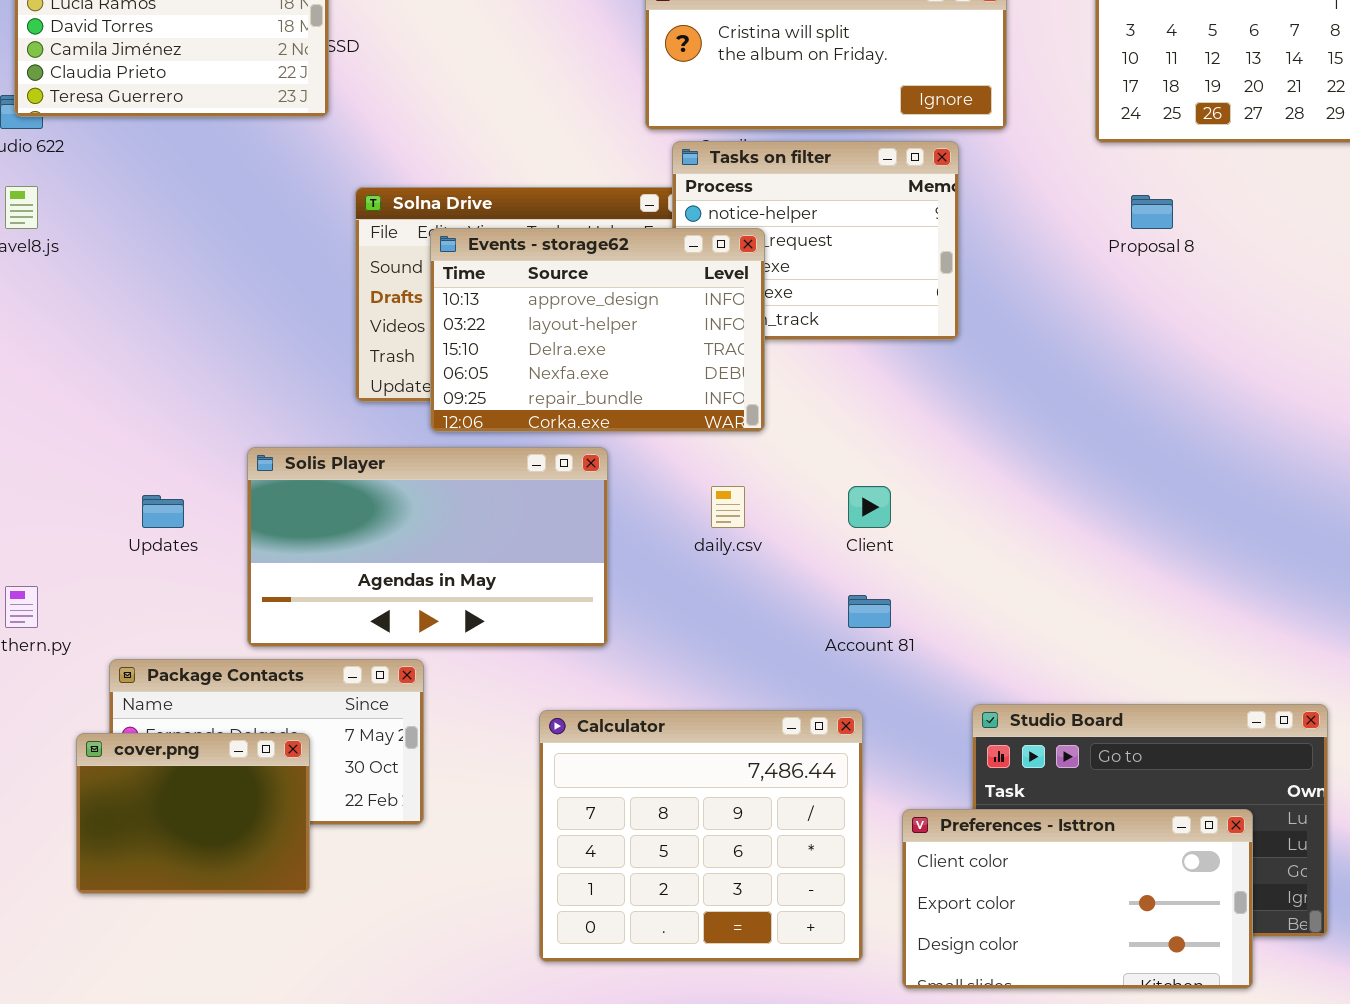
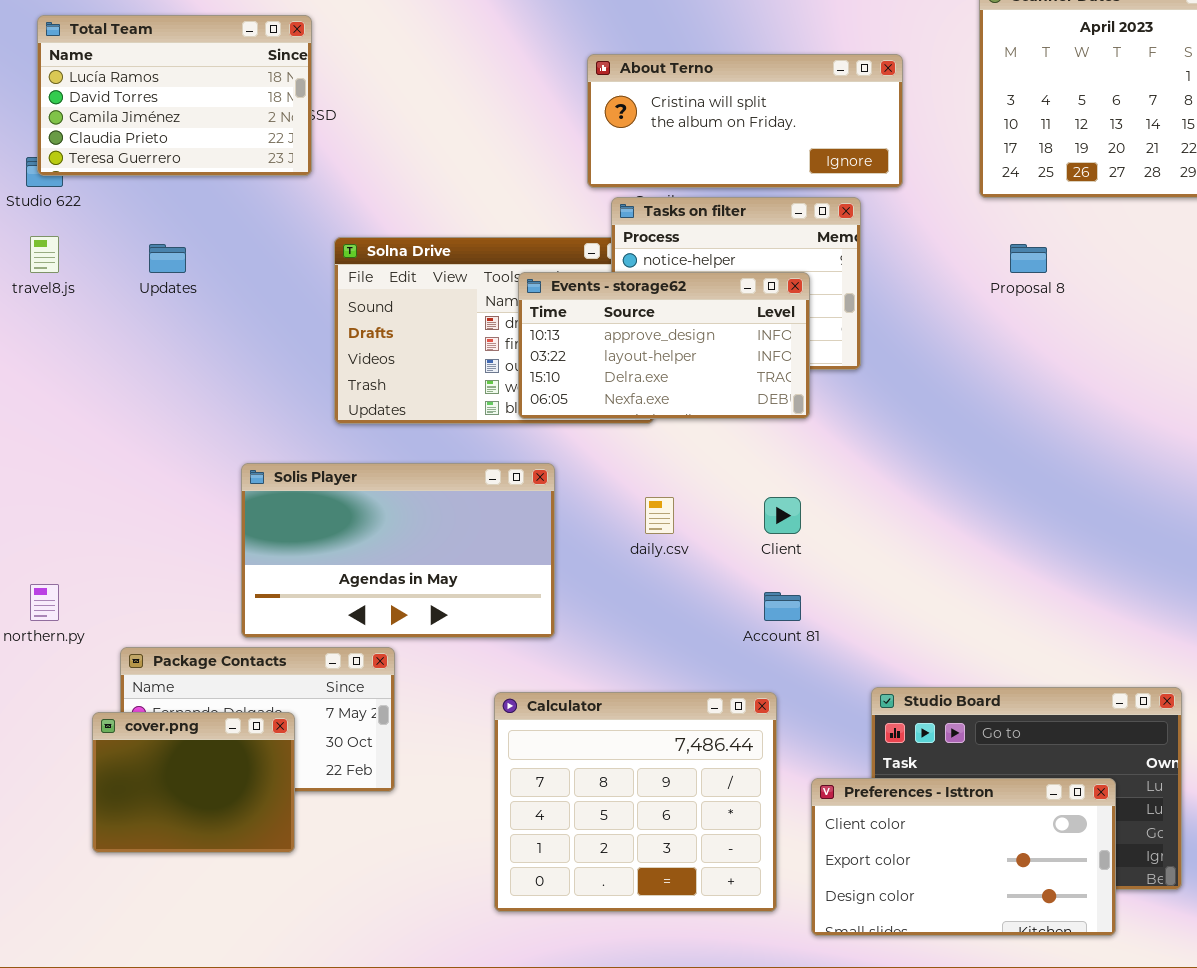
Events - storage62: [430,228,765,432] -> [518,272,810,419], moved, resized
Updates: [142,495,184,528] -> [149,244,186,273], moved

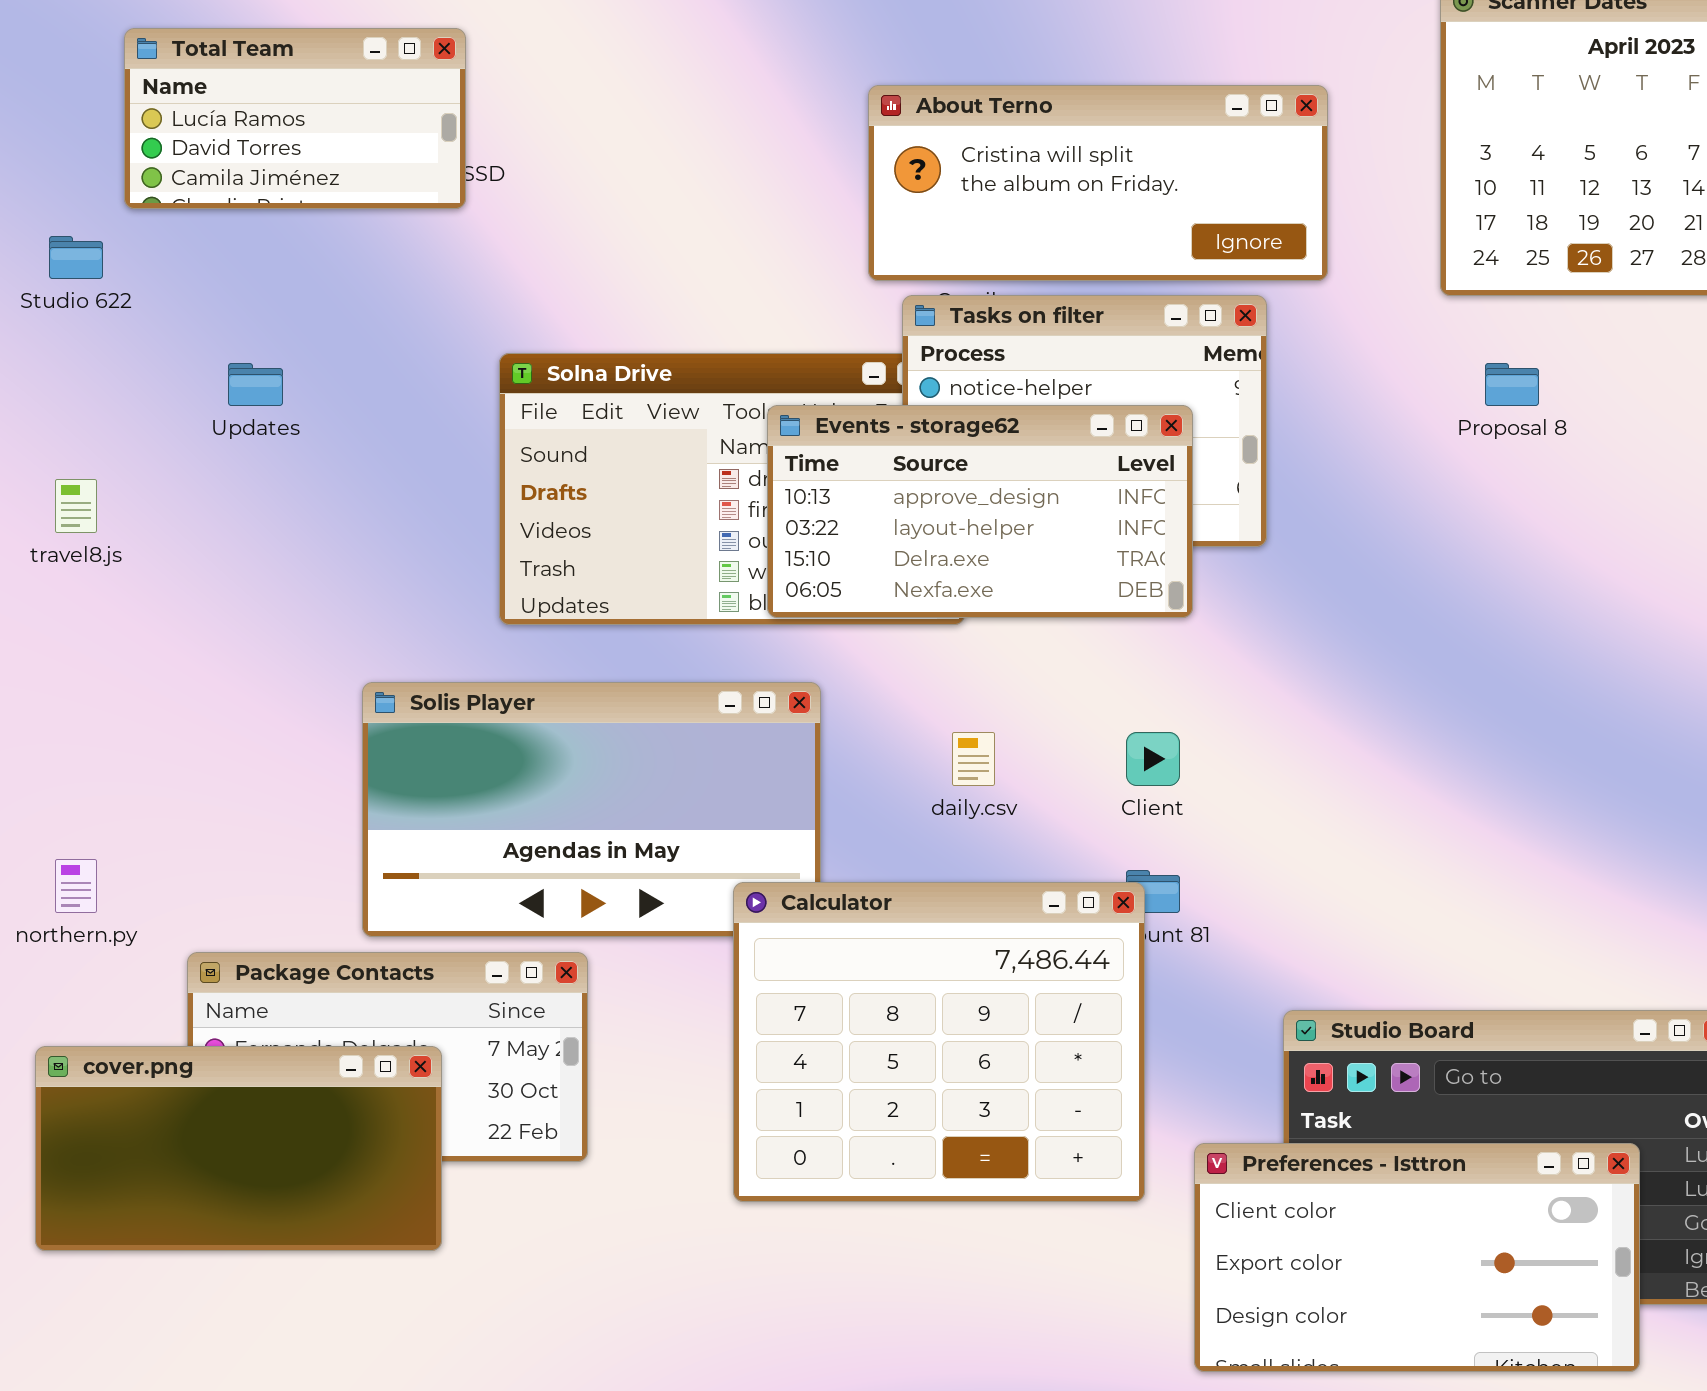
Total Team: [37,15,312,176] -> [124,28,466,209], resized
travel8.js: [30,236,59,273] -> [55,479,97,533], moved
Calculator: [494,692,777,912] -> [733,882,1145,1202], moved
cover.png: [92,712,295,853] -> [35,1046,442,1251], resized

